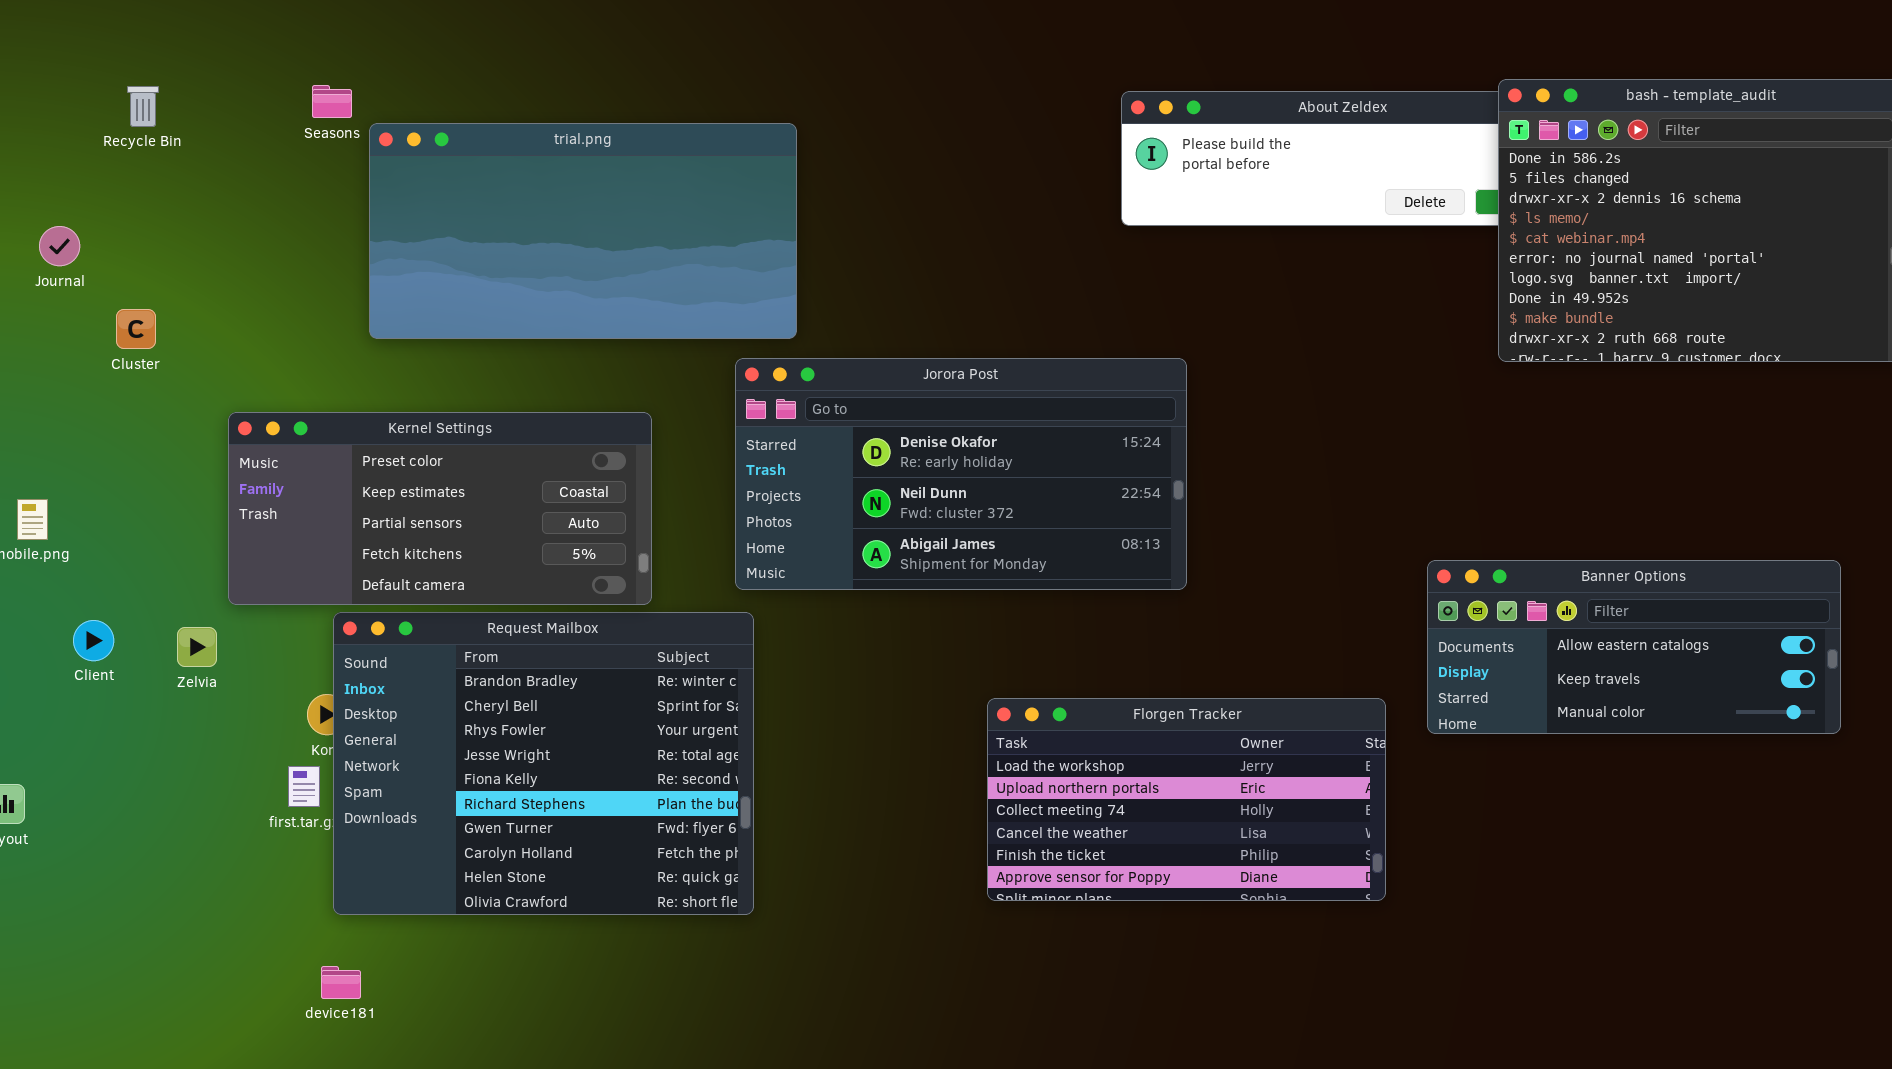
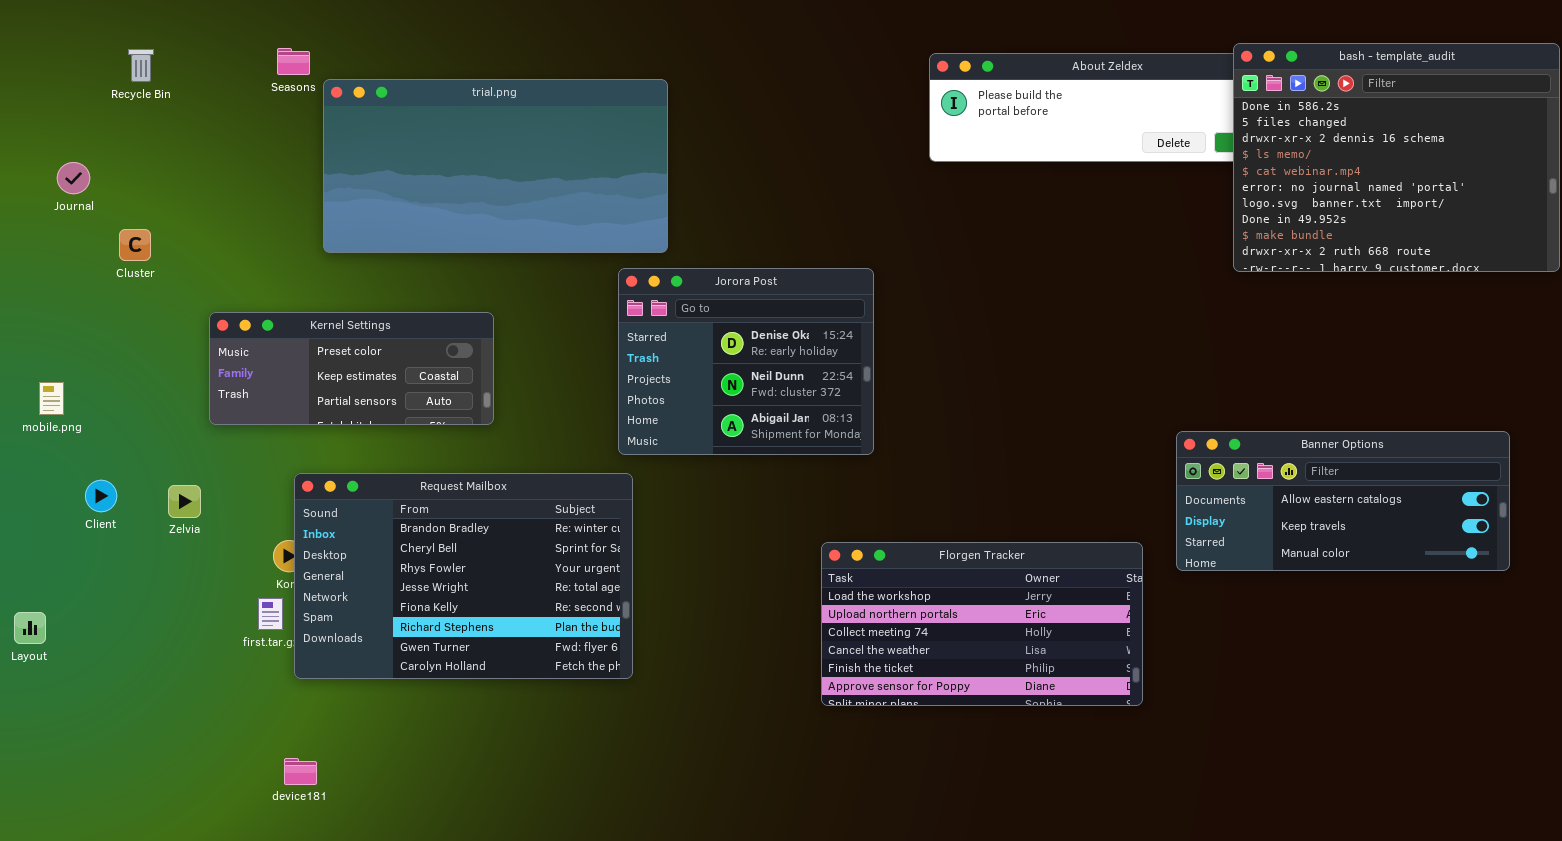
Jorora Post: [735,358,1187,590] -> [618,268,874,455], resized
Kernel Settings: [228,412,652,605] -> [209,312,494,425], resized
Request Mailbox: [333,612,754,915] -> [294,473,633,679], resized

